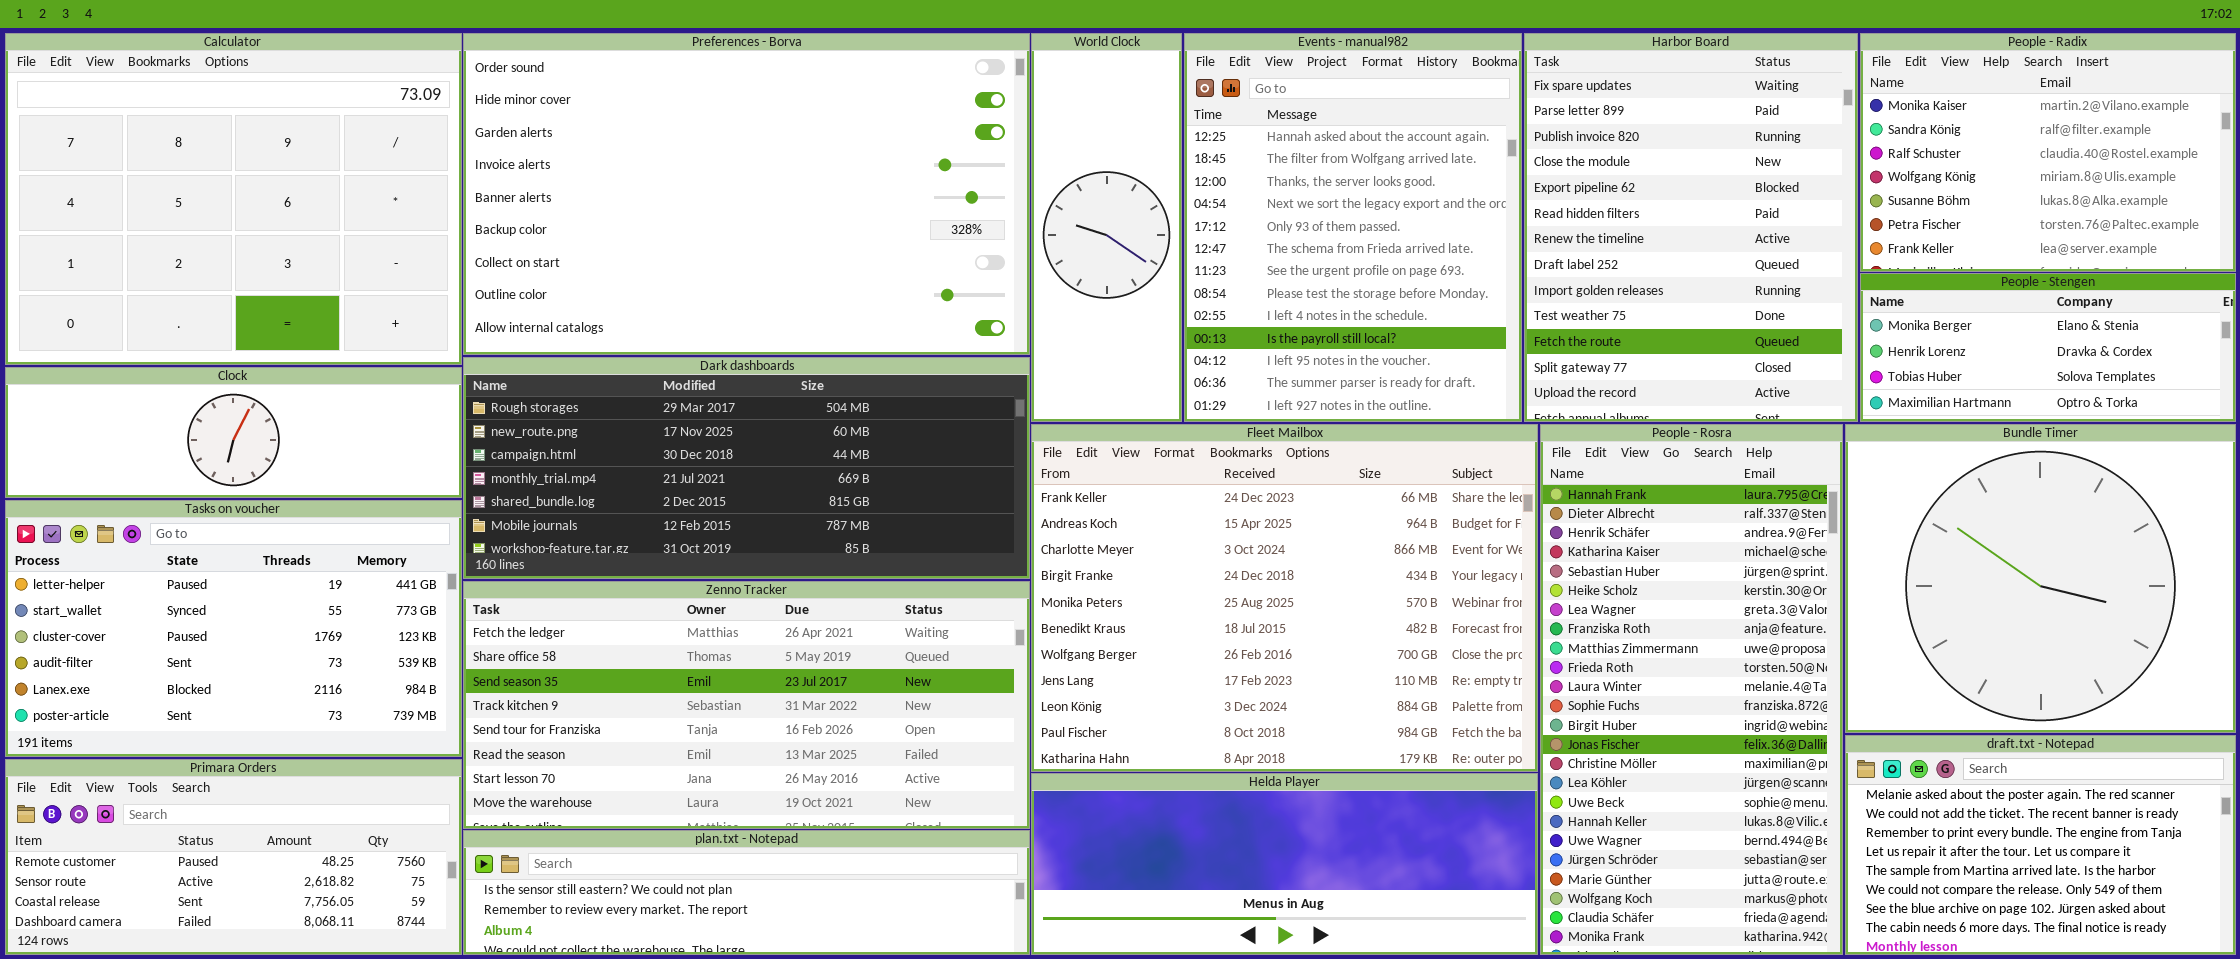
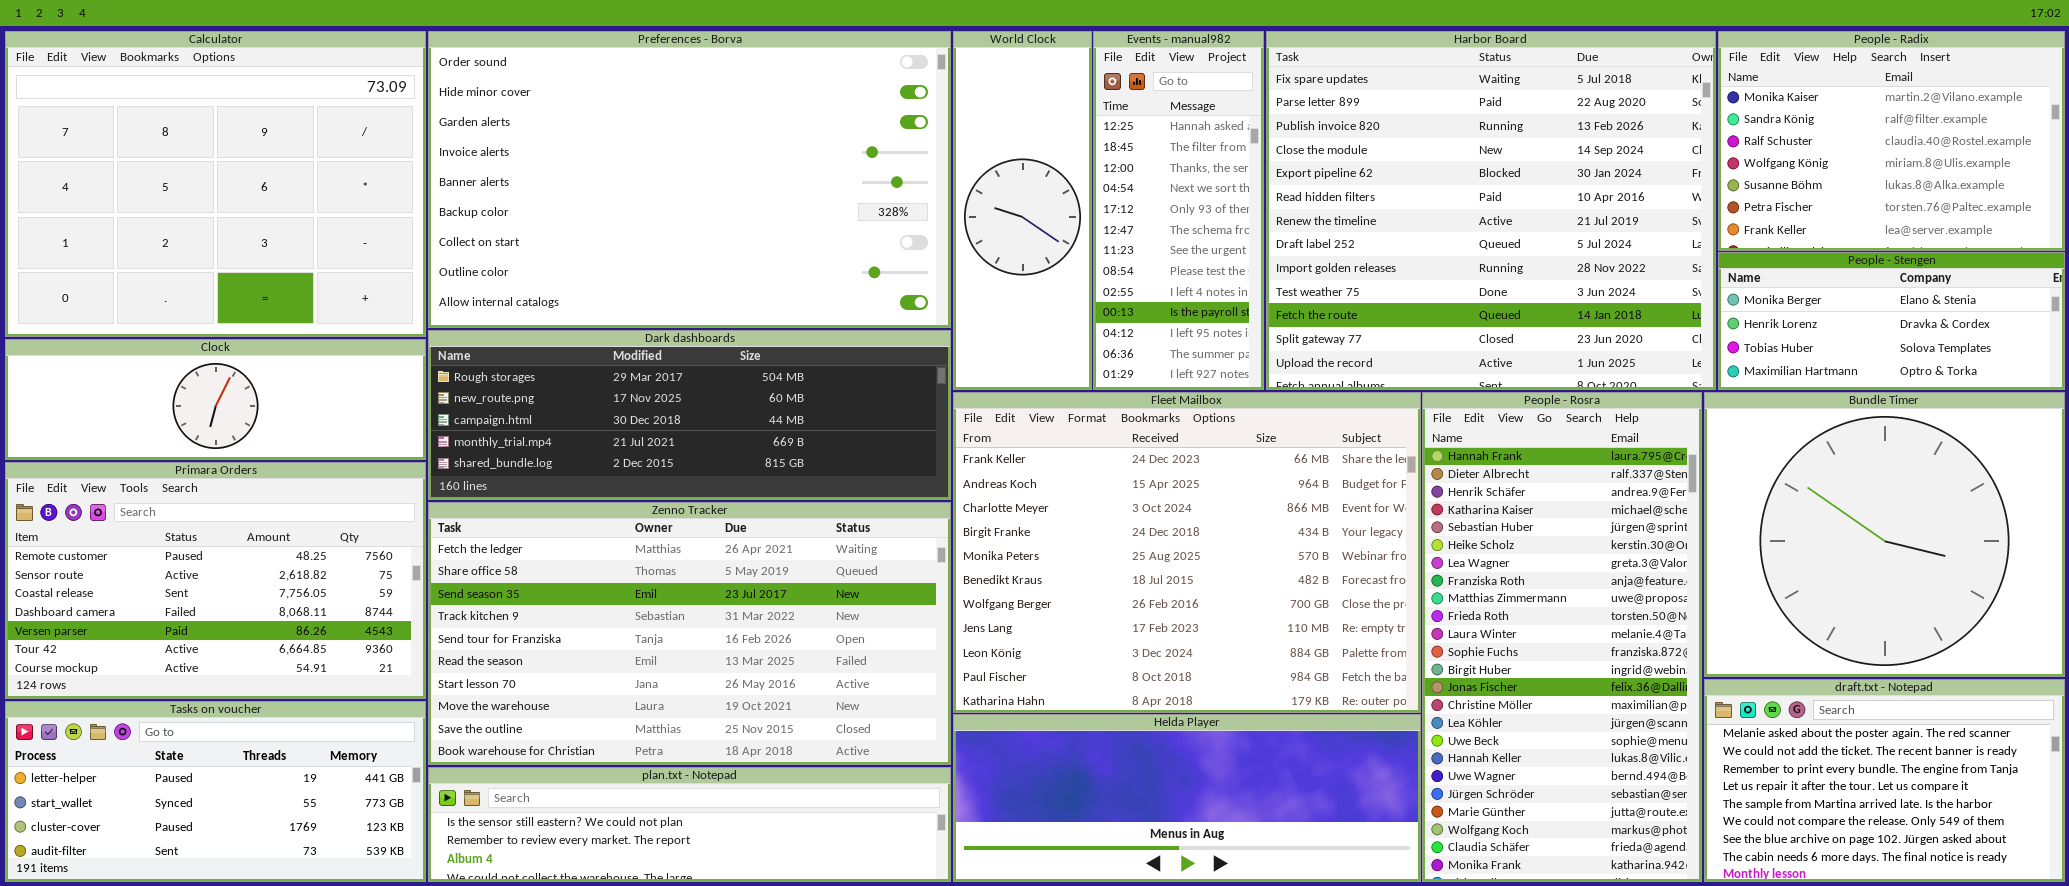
Events - manual982: [1184,33,1522,422] -> [1093,31,1264,390], resized
Harbor Board: [1524,33,1858,422] -> [1266,31,1716,390], resized
Dark dashboards: [463,357,1030,579] -> [428,330,951,500], resized
Tasks on voucher: [5,500,462,757] -> [5,701,426,882], moved, resized
Zenno Tracker: [463,581,1030,829] -> [428,502,951,765], resized
Primara Orders: [5,759,462,955] -> [5,462,426,699], moved, resized

